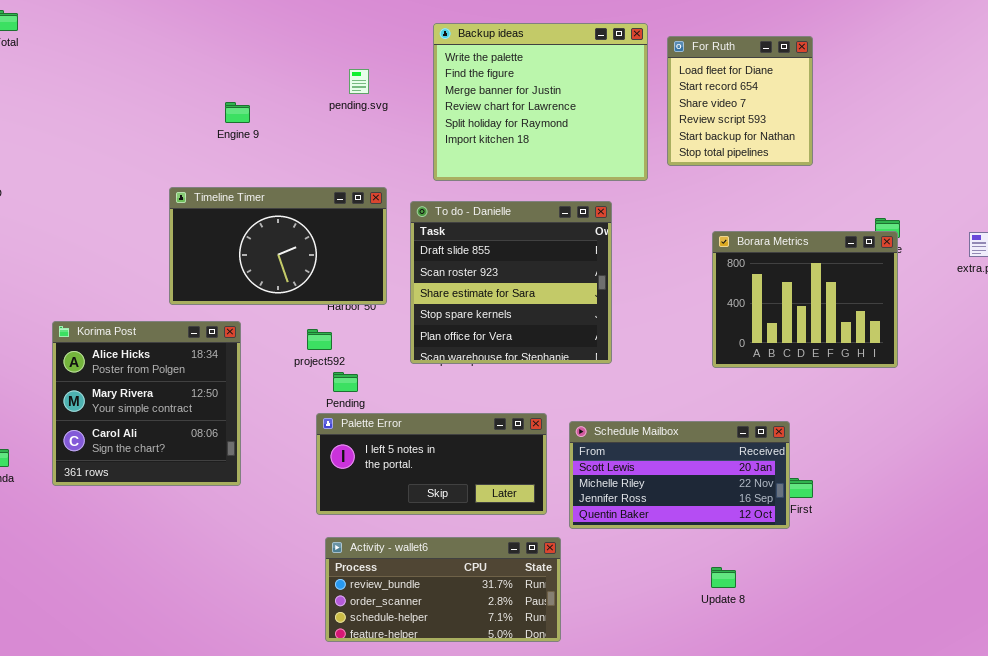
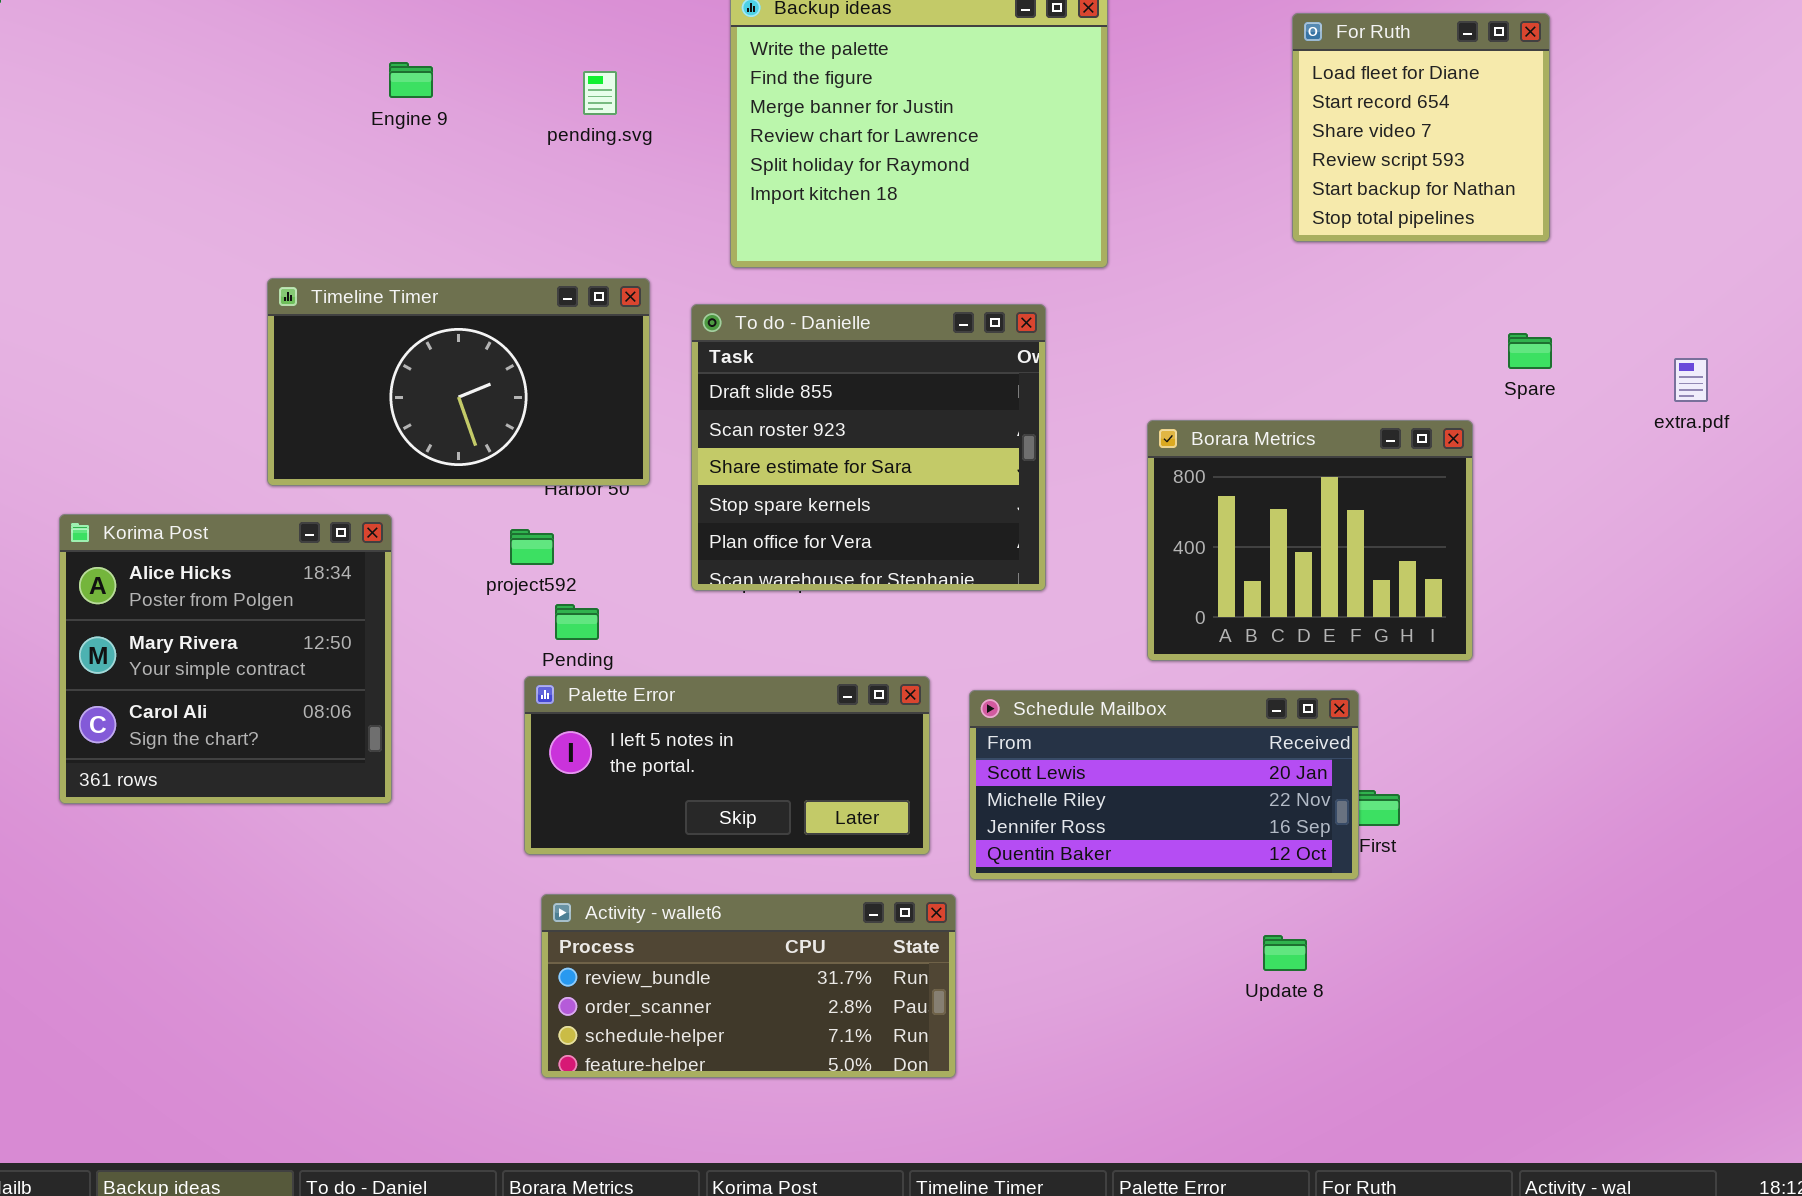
For Ruth: [667,36,813,166] -> [1292,13,1550,242], moved
Engine 9: [225,102,250,123] -> [389,62,433,98], moved
Borara Metrics: [712,231,898,368] -> [1147,420,1473,661], moved
Update 8: [711,567,736,588] -> [1263,935,1307,971], moved

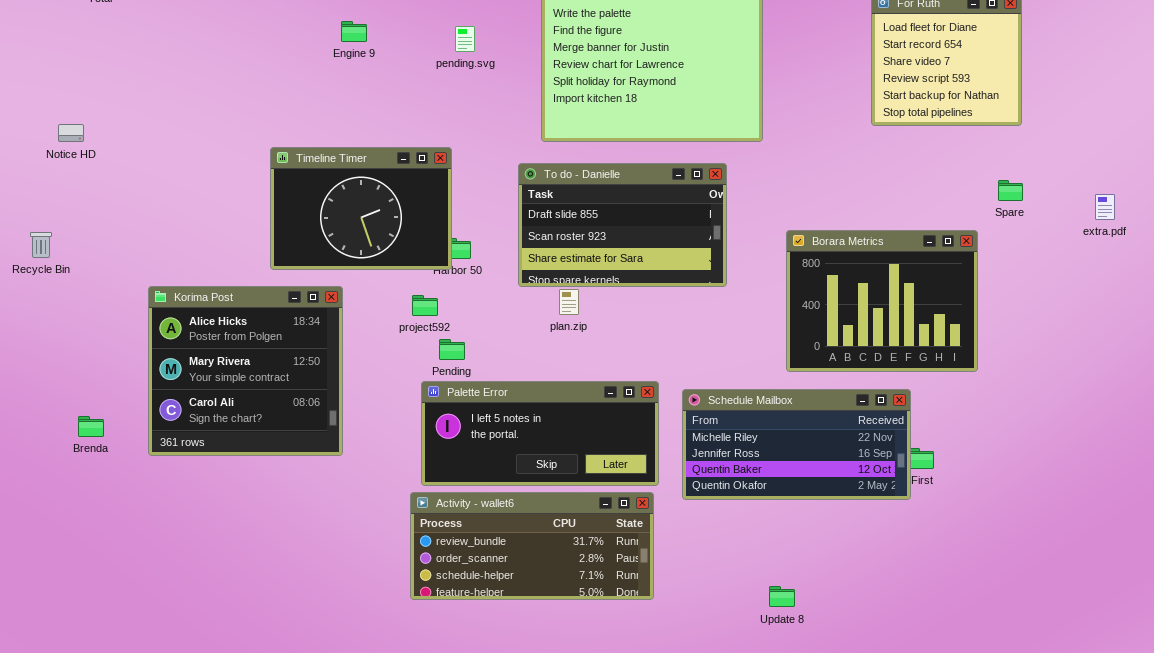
Timeline Timer: [267,278,650,486] -> [270,147,452,270], resized
To do - Danielle: [691,304,1046,591] -> [518,163,727,287], resized
Schedule Mailbox: [969,690,1359,880] -> [682,389,911,500], scrolled down 1 row
Activity - wallet6: [541,894,956,1078] -> [410,492,654,600], moved
Update 8: [1263,935,1307,971] -> [769,586,795,607], moved

